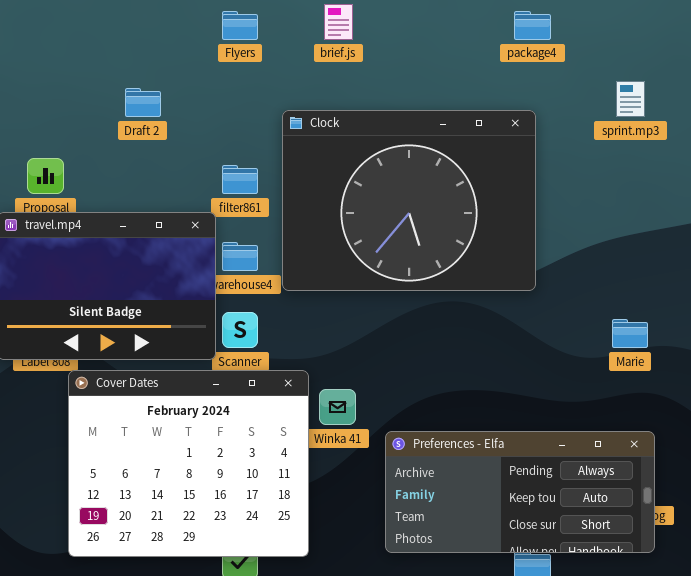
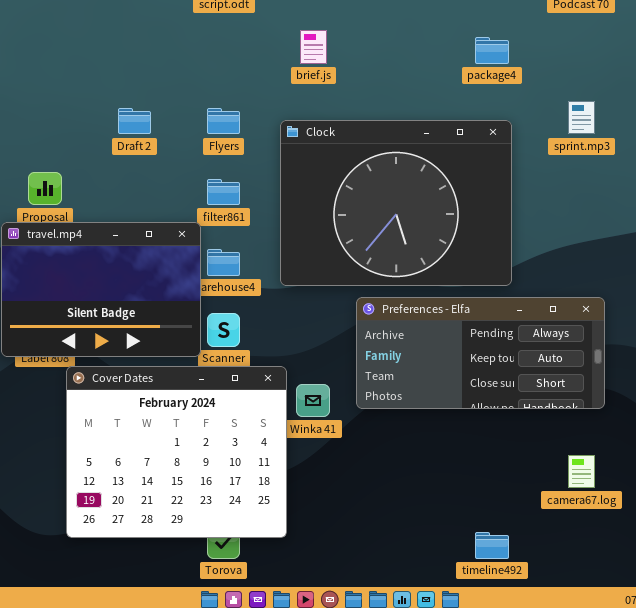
Flyers: [222,11,258,40] -> [207,108,240,134], moved
Clock: [282,110,536,291] -> [280,120,512,286], moved
Preferences - Elfa: [385,431,655,553] -> [356,297,605,409], moved

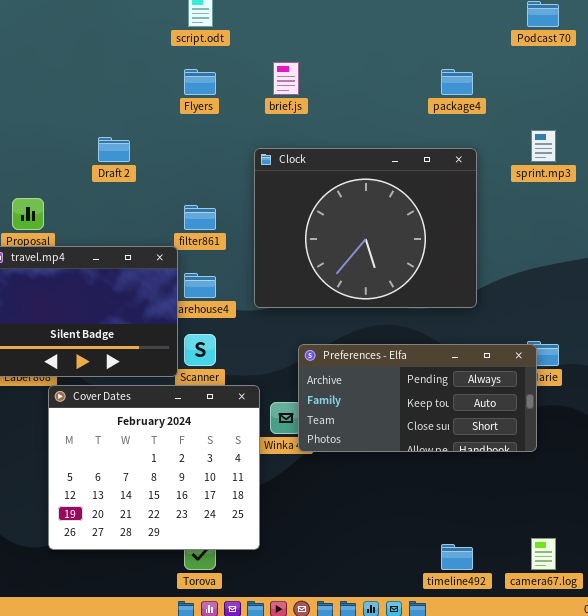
Flyers: [207,108,240,134] -> [184,69,216,95], moved
Preferences - Elfa: [356,297,605,409] -> [298,344,537,452], moved
camera67.log: [568,455,595,488] -> [531,538,556,570], moved

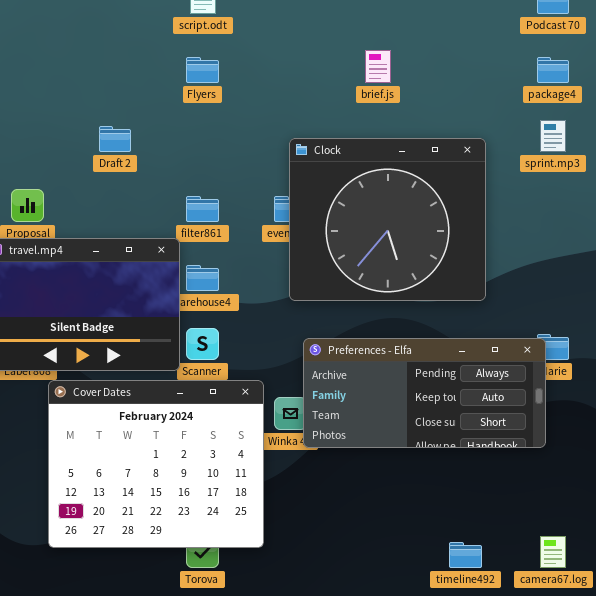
brief.js: [273,62,299,95] -> [365,50,391,83], moved
package4: [441,69,473,95] -> [537,57,569,83], moved
Clock: [254,148,477,308] -> [289,138,486,301], resized

